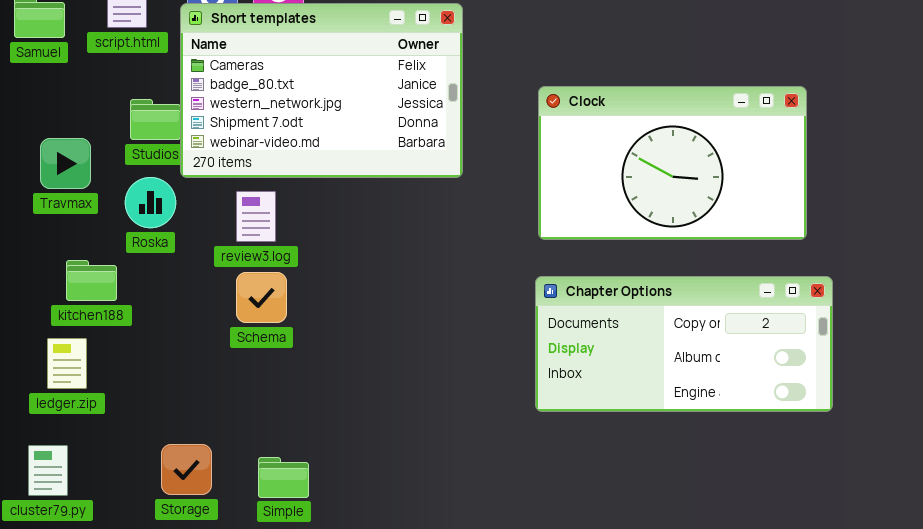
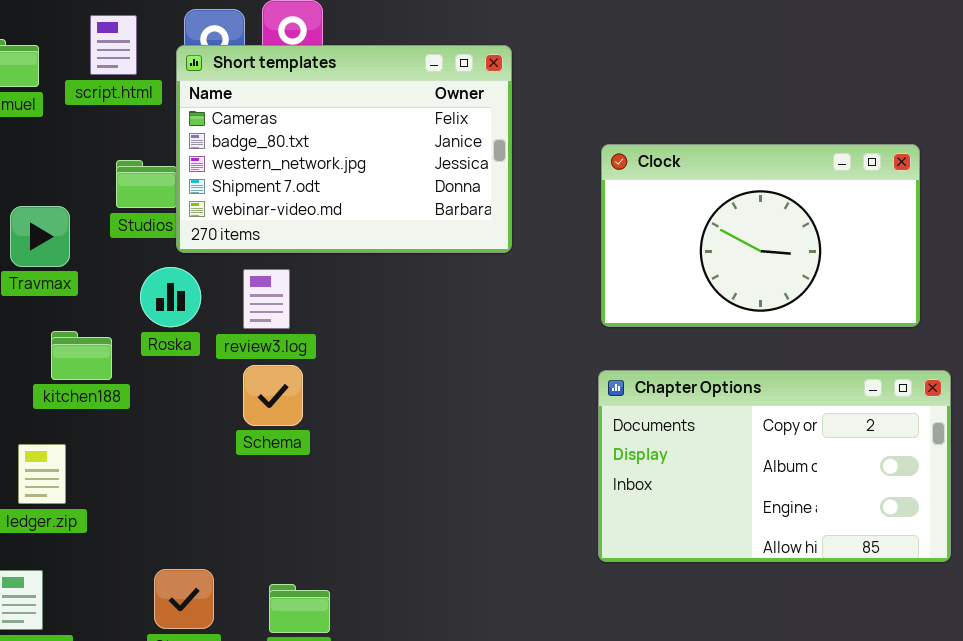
Roska: [125,177,176,228] -> [140,267,201,327], moved
kitchen188: [66,260,117,301] -> [51,331,112,380], moved
Chapter Options: [535,276,833,412] -> [598,370,951,562], resized

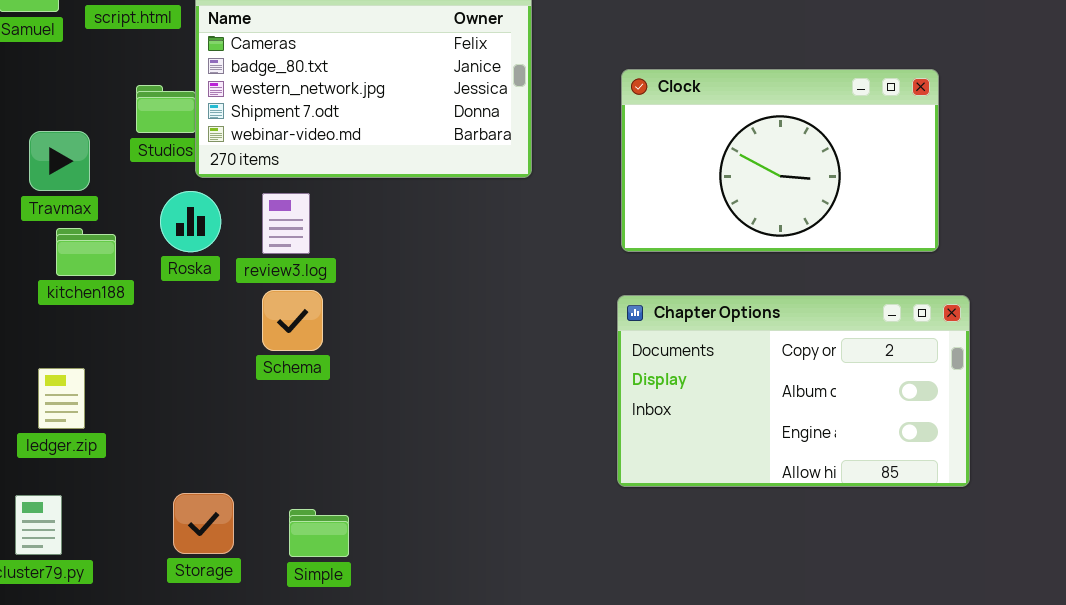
kitchen188: [51,331,112,380] -> [56,228,116,276], moved

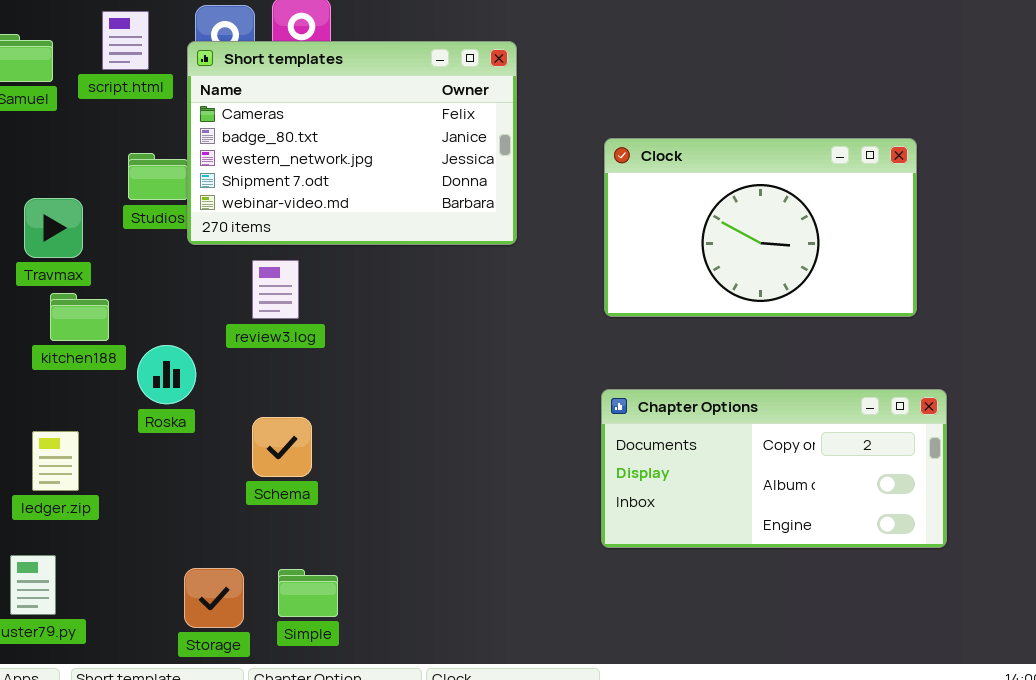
Roska: [160,191,221,252] -> [137,345,196,404], moved
Schema: [262,290,323,351] -> [252,417,312,477], moved
Chapter Options: [617,295,970,487] -> [601,389,947,548], resized
Storage: [173,493,234,554] -> [184,568,244,628], moved

